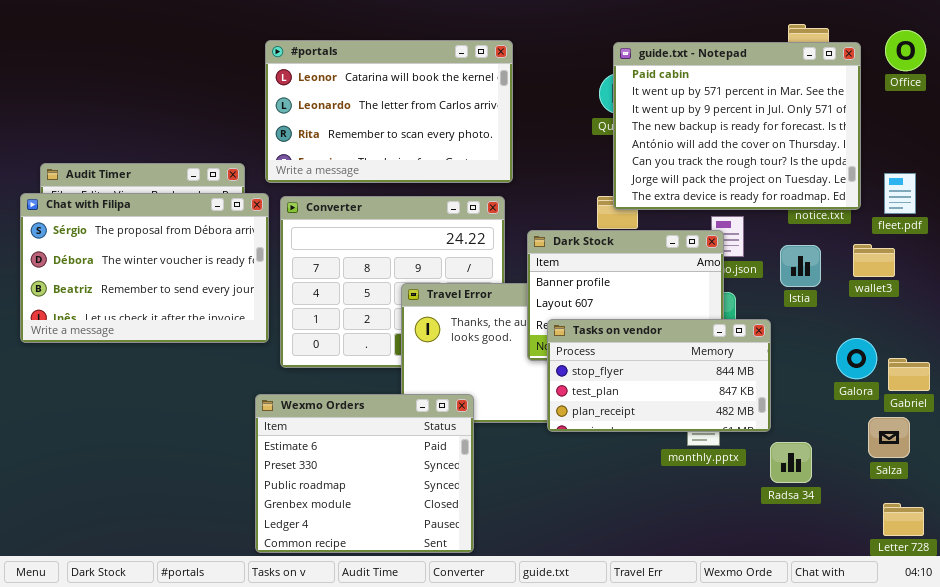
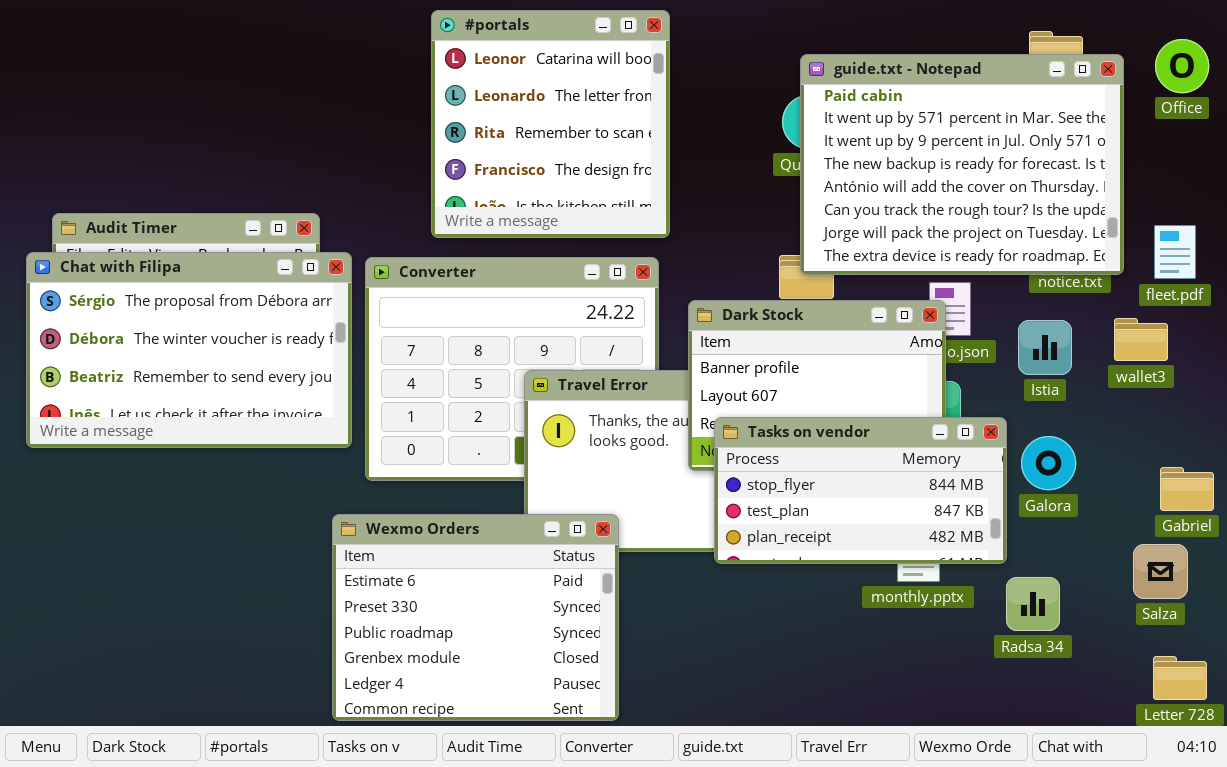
#portals: [265,40,513,183] -> [431,10,670,238], resized
Galora: [836,338,877,379] -> [1021,436,1076,490], moved

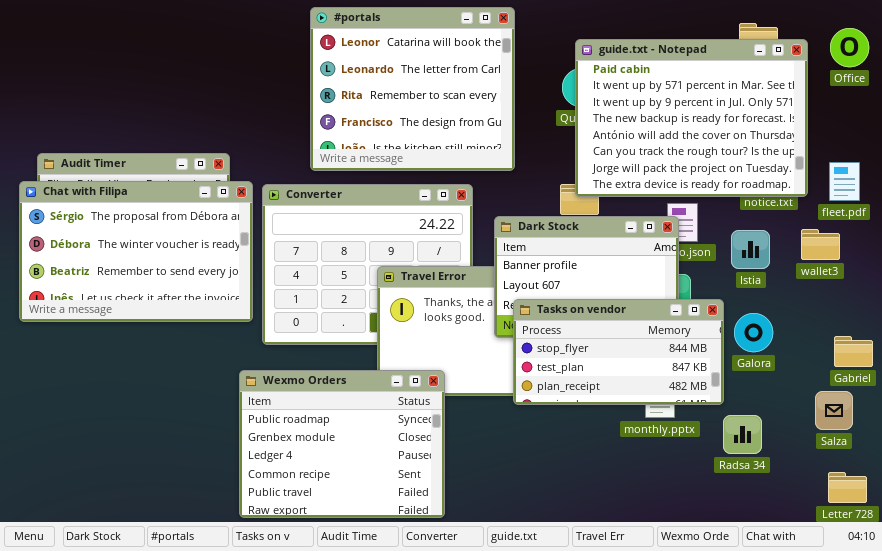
#portals: [431,10,670,238] -> [310,7,515,171], resized
Wexmo Orders: [332,514,619,721] -> [239,370,445,518], scrolled down 2 rows

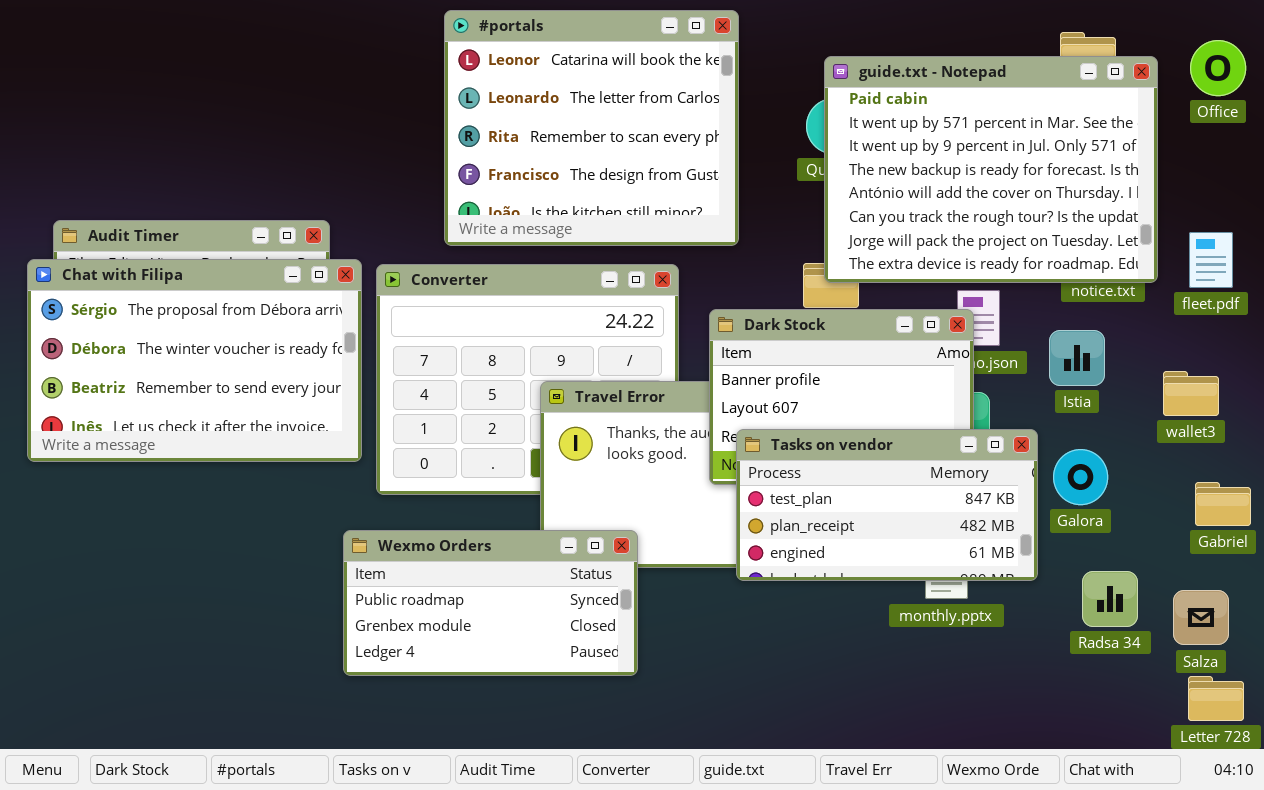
wallet3: [801,229,840,260] -> [1163,371,1219,416], moved
Tasks on vendor: [513,299,724,405] -> [736,429,1038,581], scrolled down 1 row
Wexmo Orders: [239,370,445,518] -> [343,530,638,676], resized
Salza: [815,391,853,430] -> [1173,590,1229,645], moved
Radsa 34: [723,415,762,454] -> [1082,571,1138,627], moved

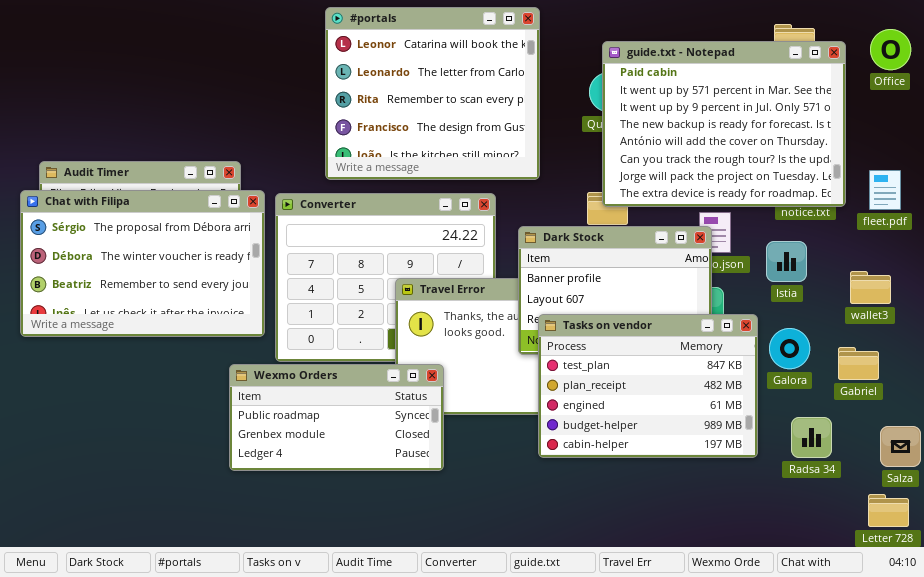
Tasks on vendor: [736,429,1038,581] -> [538,314,758,458], resized
Gabriel: [1195,482,1251,526] -> [838,347,879,380], moved
Wexmo Orders: [343,530,638,676] -> [229,364,444,471], moved
Salza: [1173,590,1229,645] -> [880,426,921,467], moved

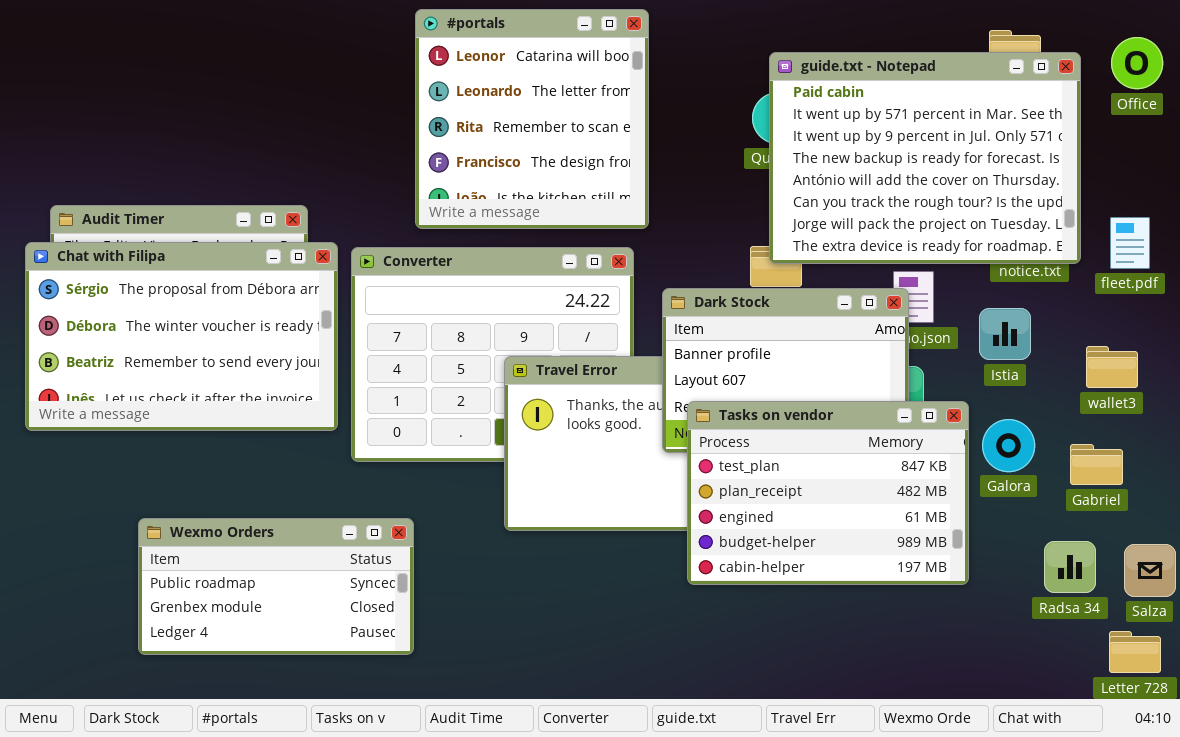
#portals: [325,7,540,180] -> [415,9,649,229], resized
Wexmo Orders: [229,364,444,471] -> [138,518,414,655], moved
Radsa 34: [791,417,832,458] -> [1044,541,1096,593], moved

